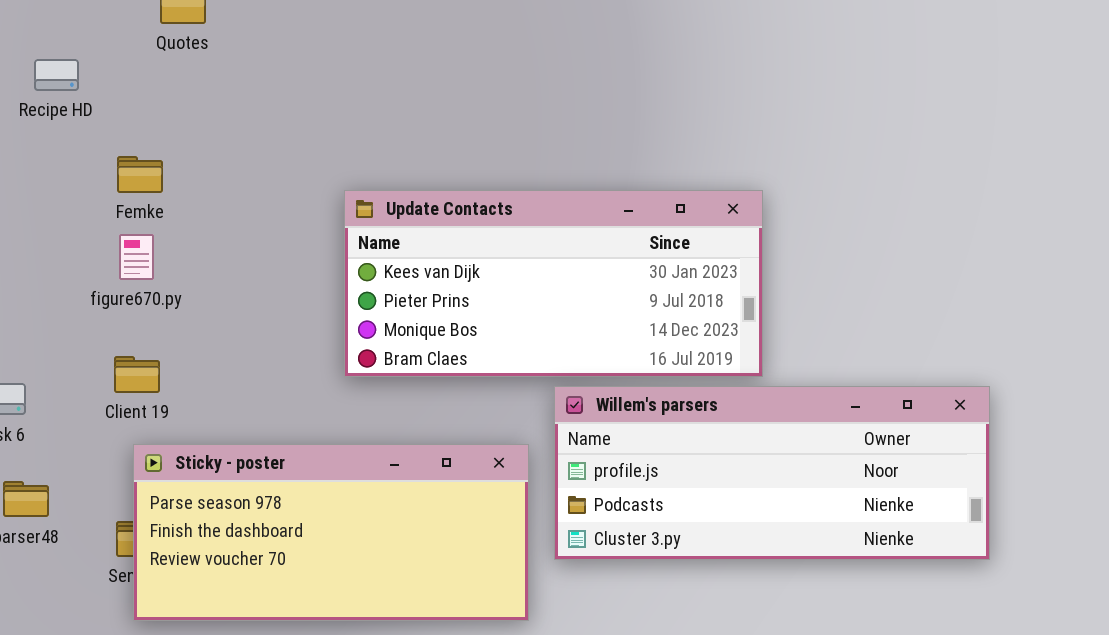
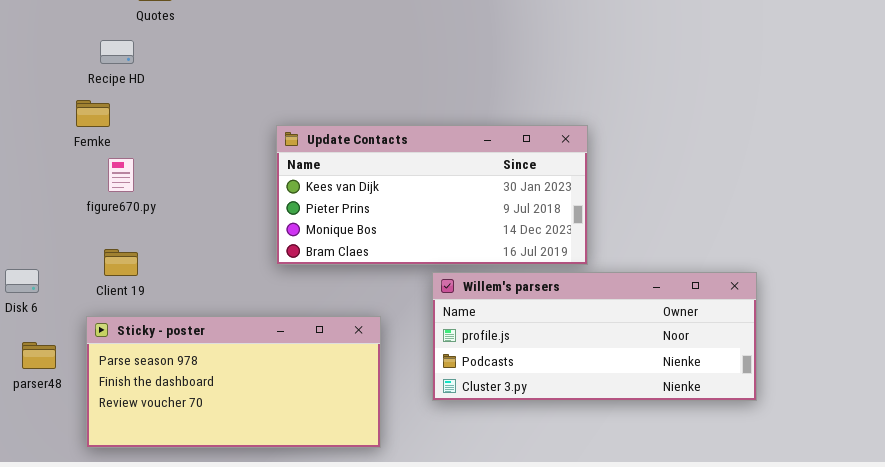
Recipe HD: [34,59,79,91] -> [100,40,134,64], moved
Femke: [117,156,163,193] -> [76,100,110,127], moved
Sticky - poster: [133,444,529,621] -> [86,316,381,448], moved

